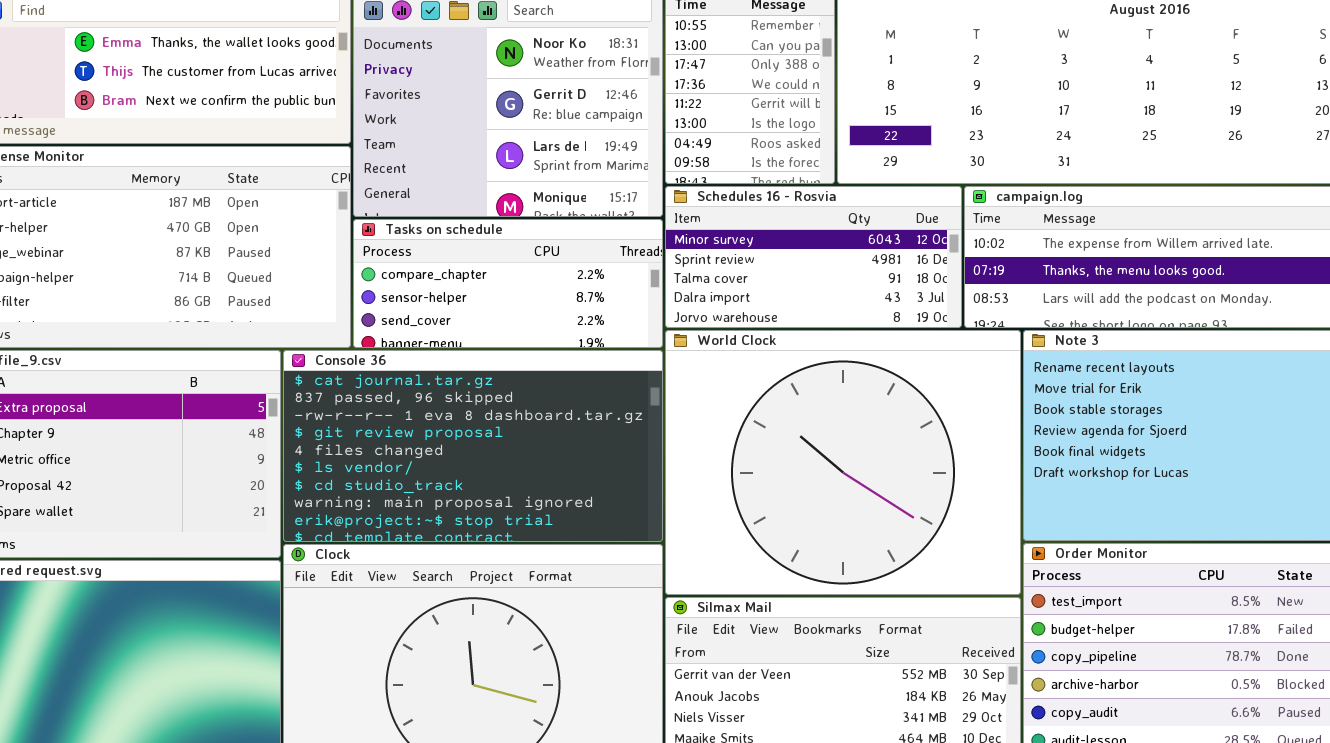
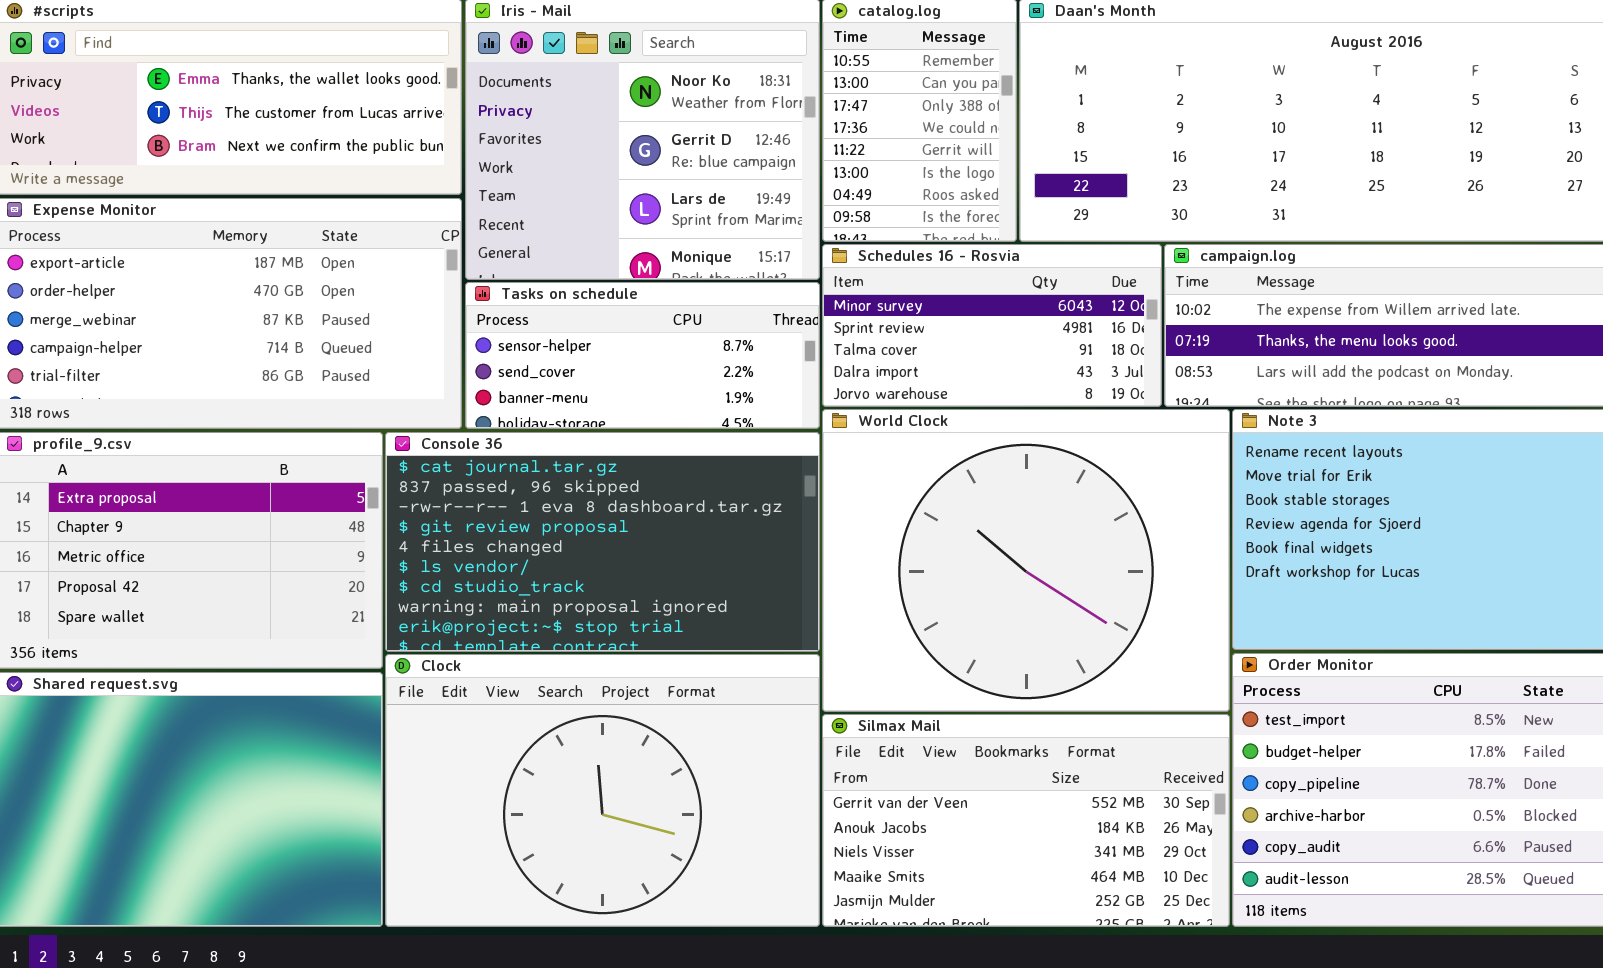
Tasks on schedule: [353,219,663,348] -> [465,282,820,429], scrolled down 1 row

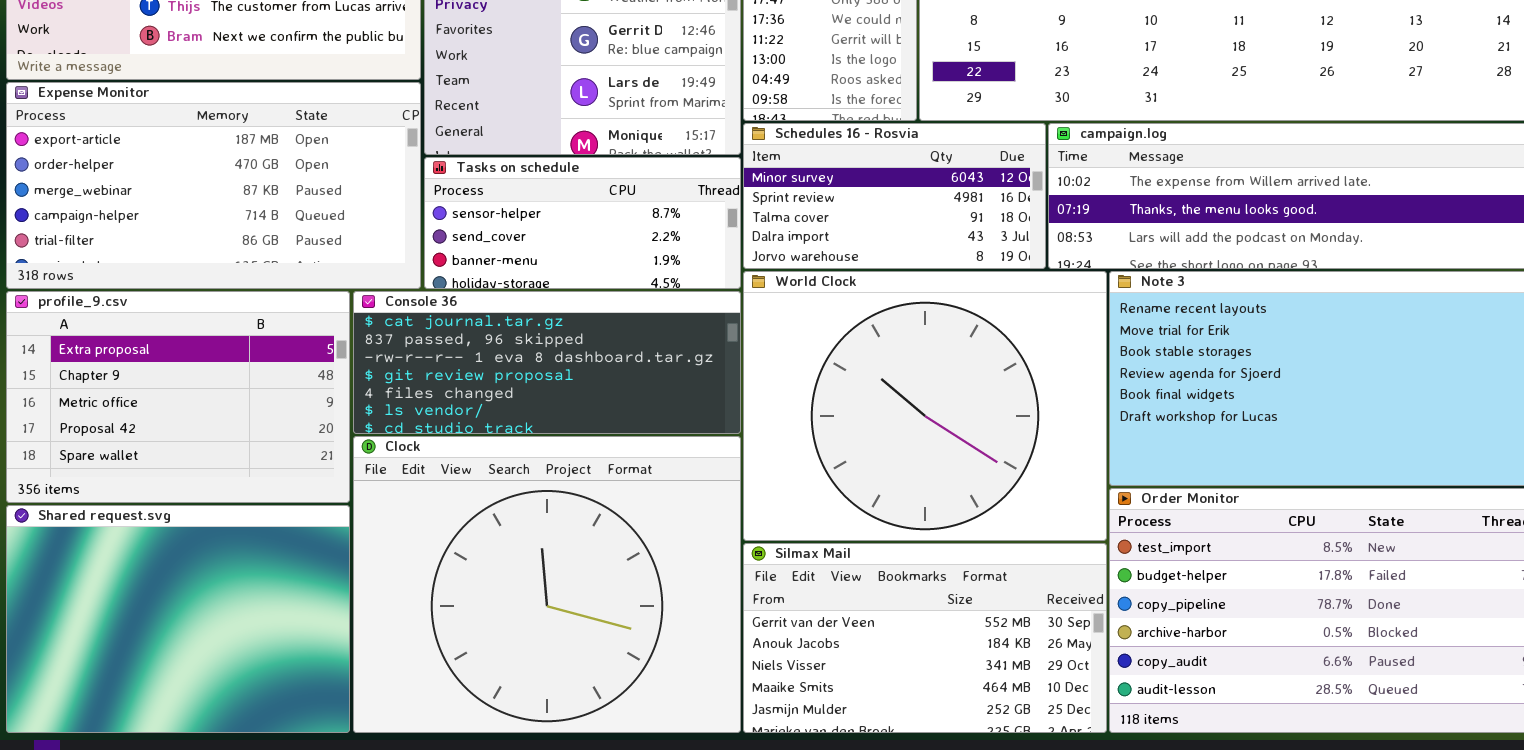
Console 36: [385,432,820,652] -> [353,291,741,434], resized
Clock: [385,654,820,927] -> [353,436,741,733], resized

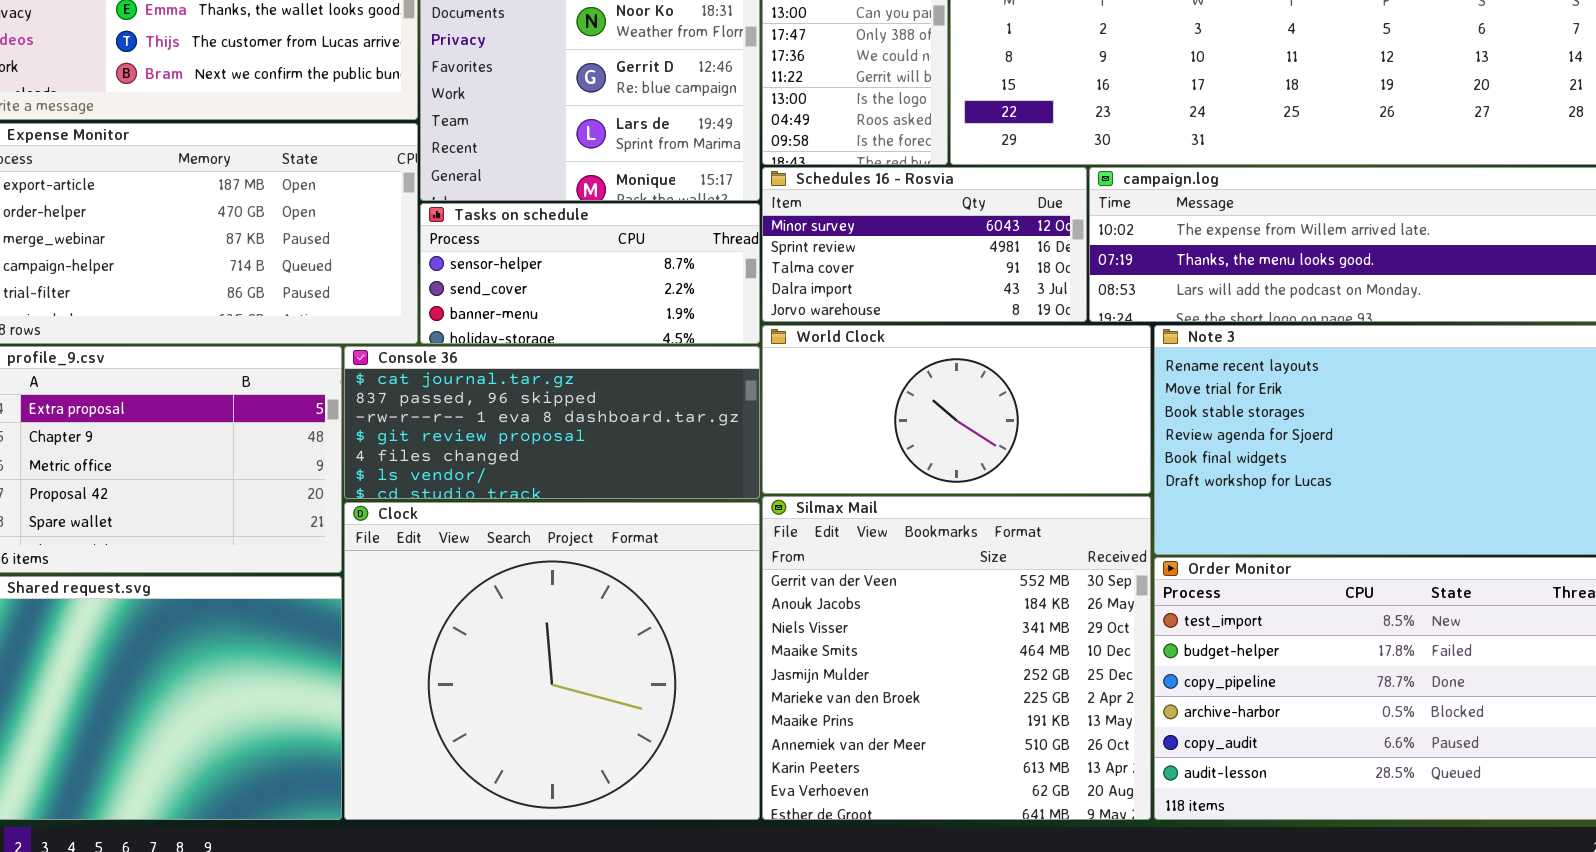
World Clock: [743,271,1107,541] -> [762,325,1151,494], resized
Silmax Mail: [743,543,1107,733] -> [762,496,1151,820], resized

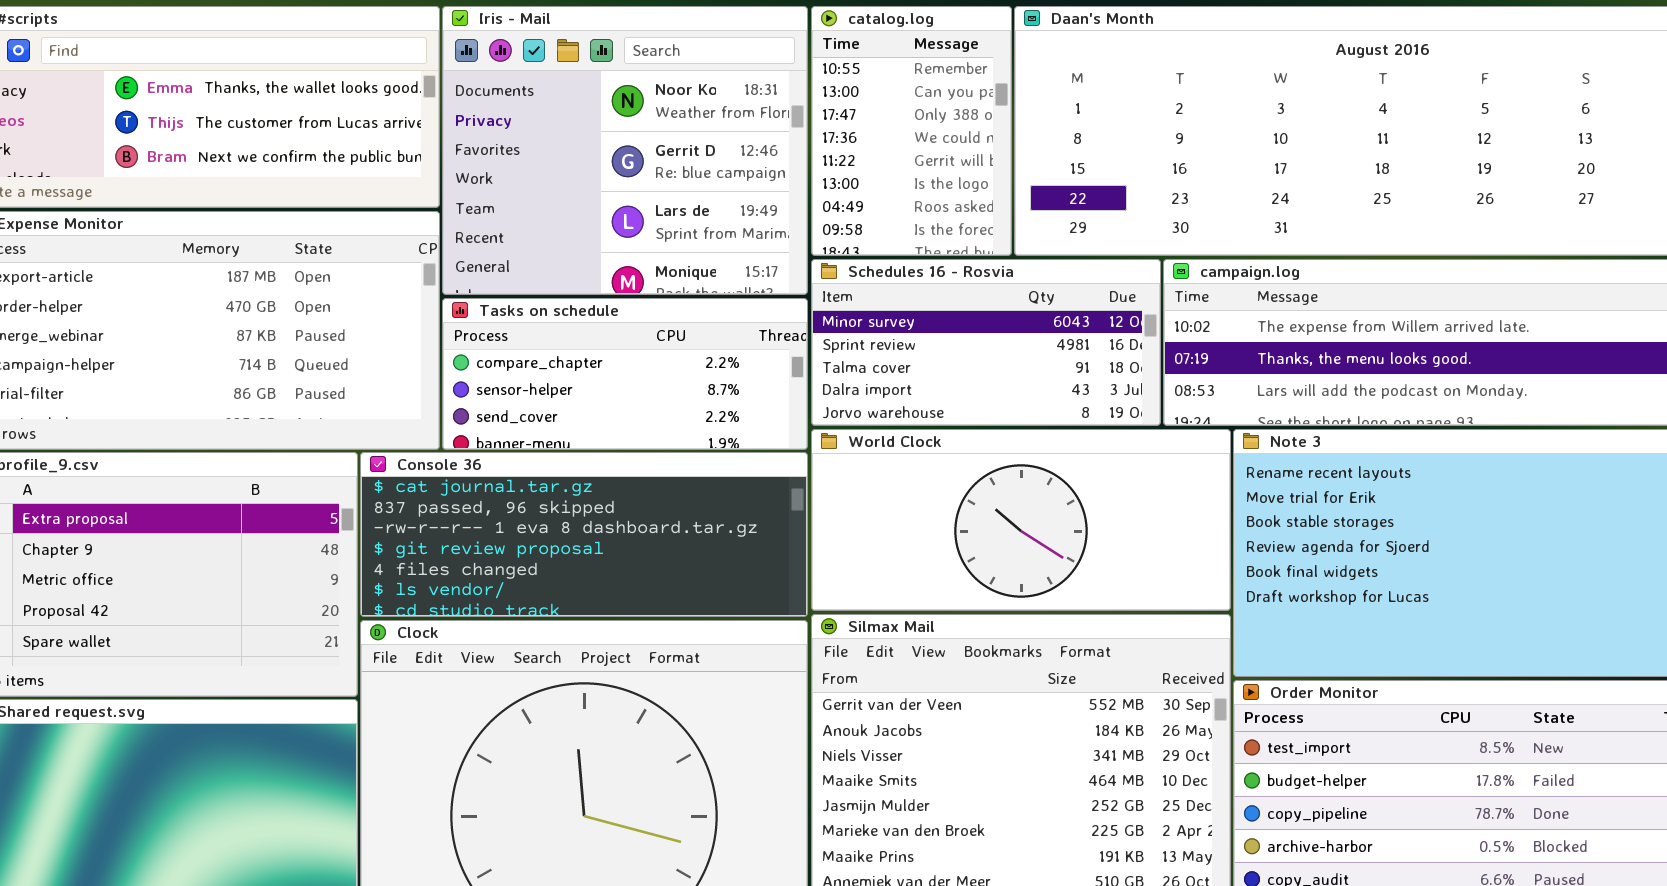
Tasks on schedule: [420,203,760,344] -> [442,298,808,450], scrolled up 1 row

